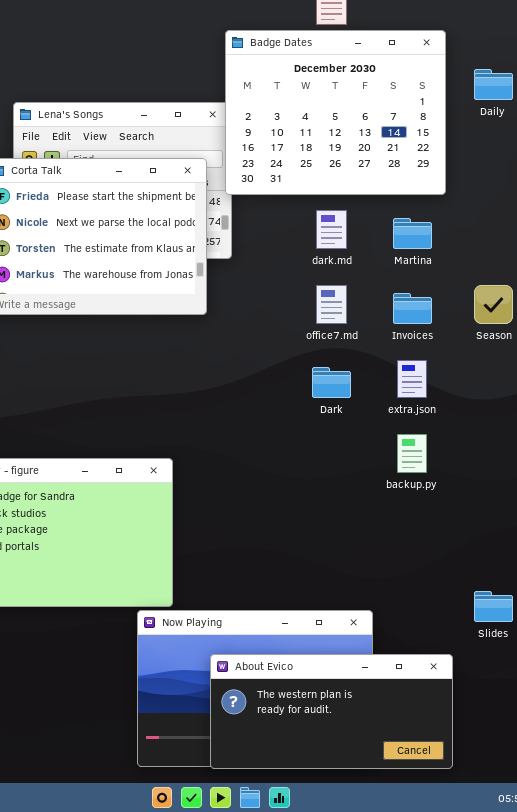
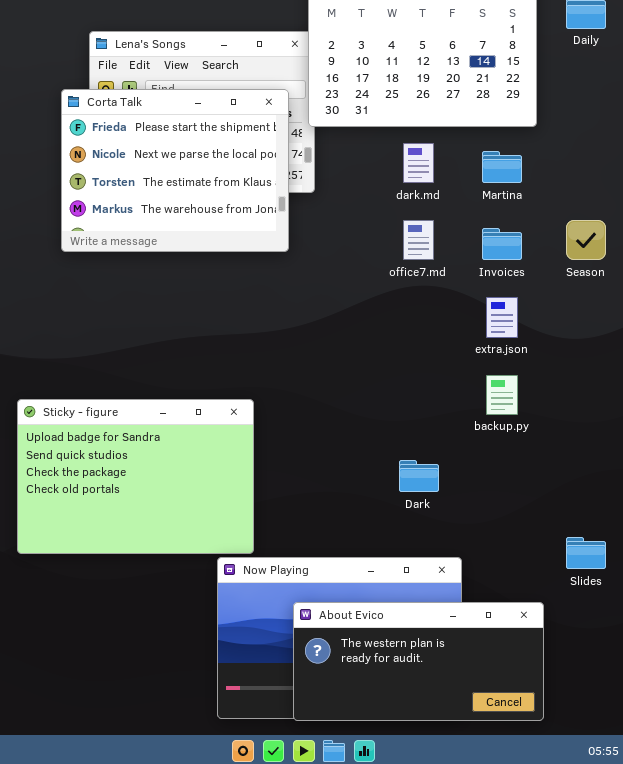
Dark: [312,367,351,398] -> [399,460,439,492], moved

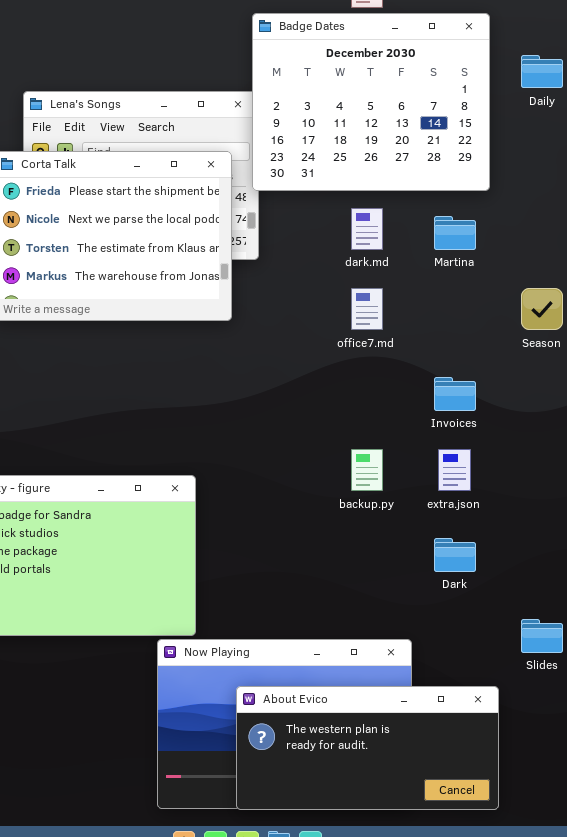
Invoices: [482,228,522,260] -> [434,377,476,411], moved
extra.json: [486,297,518,338] -> [438,449,471,491], moved
backup.py: [486,375,518,415] -> [351,449,383,491], moved
Dark: [399,460,439,492] -> [434,538,476,572], moved

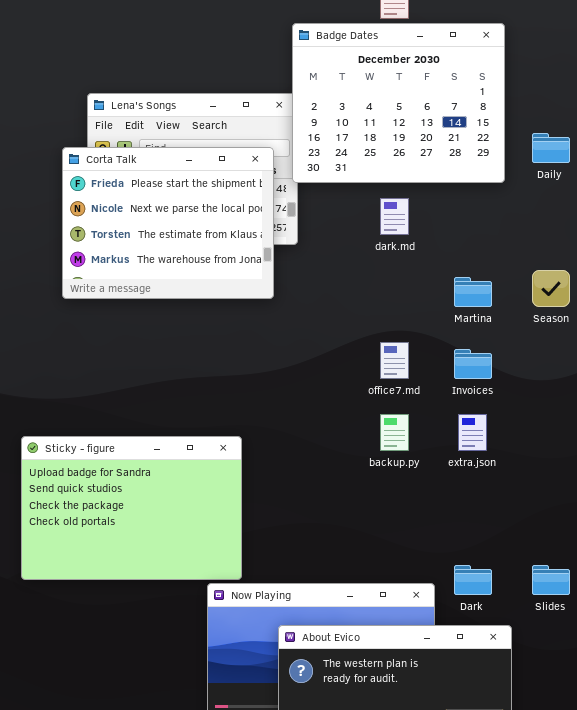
Daily: [521,55,563,88] -> [532,133,570,163], moved
Martina: [434,216,476,250] -> [454,277,492,307], moved
office7.md: [351,288,383,330] -> [380,342,409,379], moved
Dark: [434,538,476,572] -> [454,565,492,595], moved

